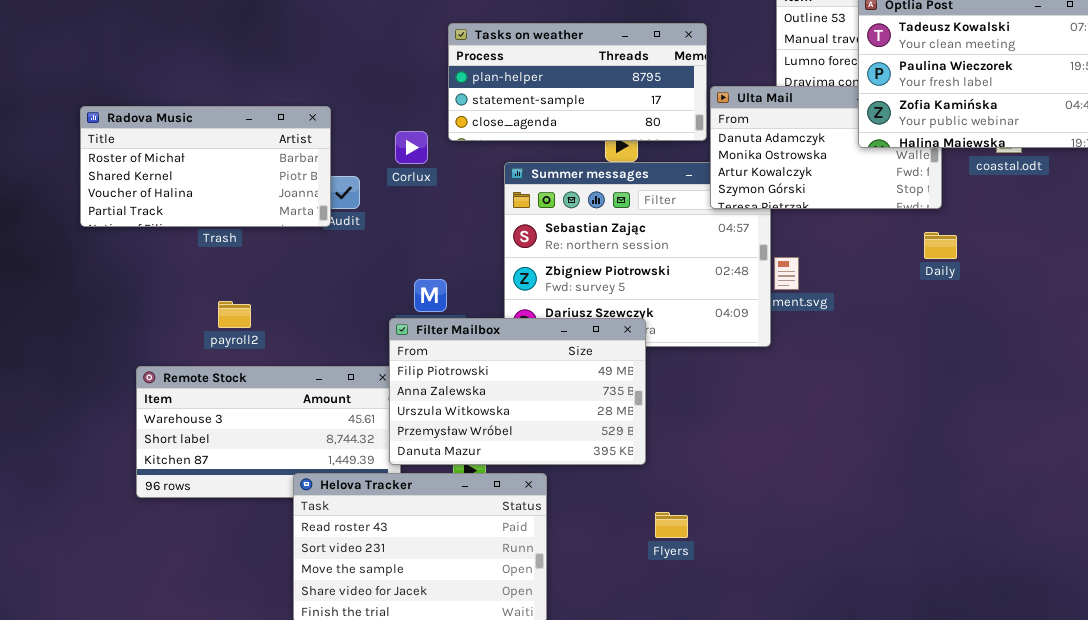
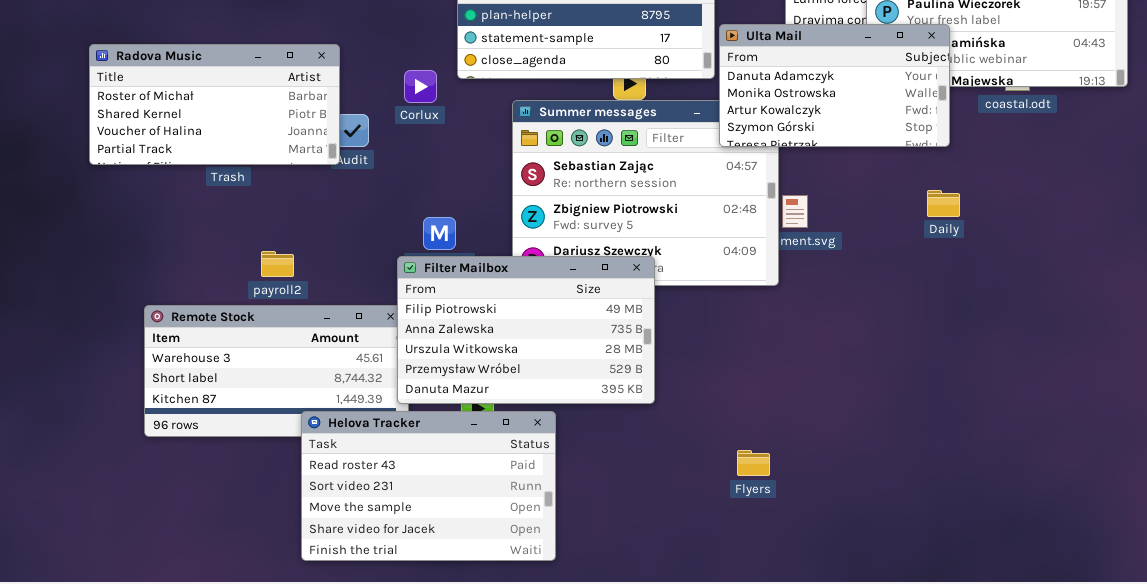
Ulta Mail: [710,86,942,209] -> [719,24,950,147], raised
Daily: [924,232,957,259] -> [927,190,960,217], moved
payroll2: [218,301,251,328] -> [261,251,294,277], moved
Flyers: [655,512,688,538] -> [737,450,770,476], moved

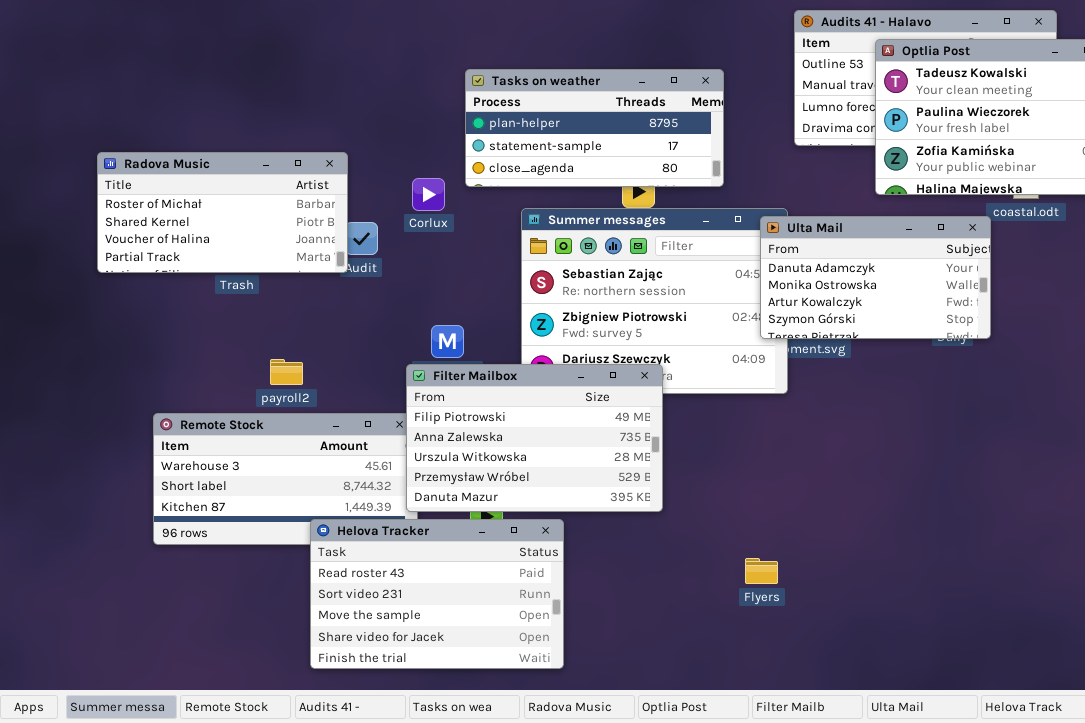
Ulta Mail: [719,24,950,147] -> [760,216,991,339], moved

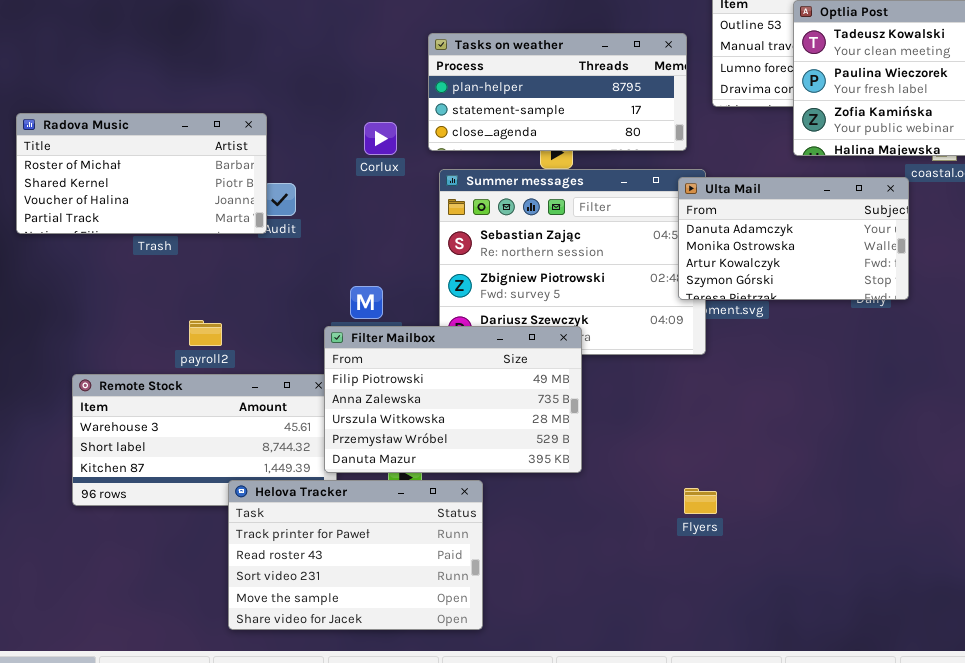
Tasks on weather: [465,69,724,187] -> [428,33,687,151], moved
Corlux: [412,178,445,211] -> [364,122,397,155], moved
Helova Tracker: [310,519,564,669] -> [228,480,483,630], scrolled up 1 row
Flyers: [745,558,778,584] -> [684,488,717,514], moved

